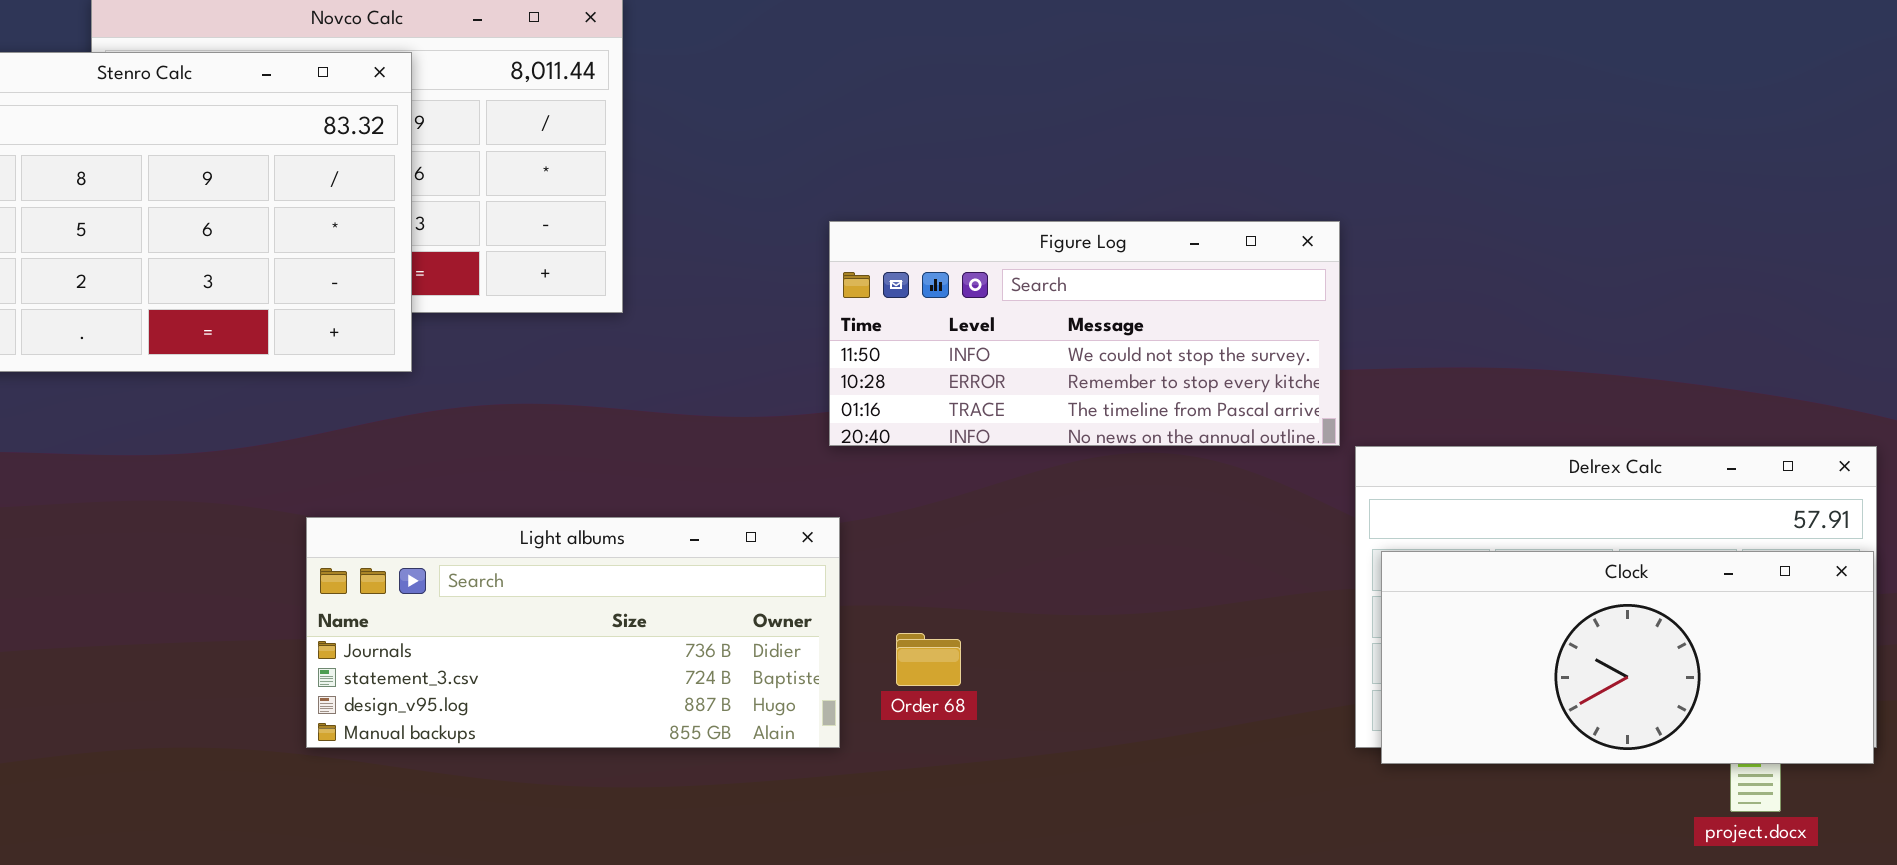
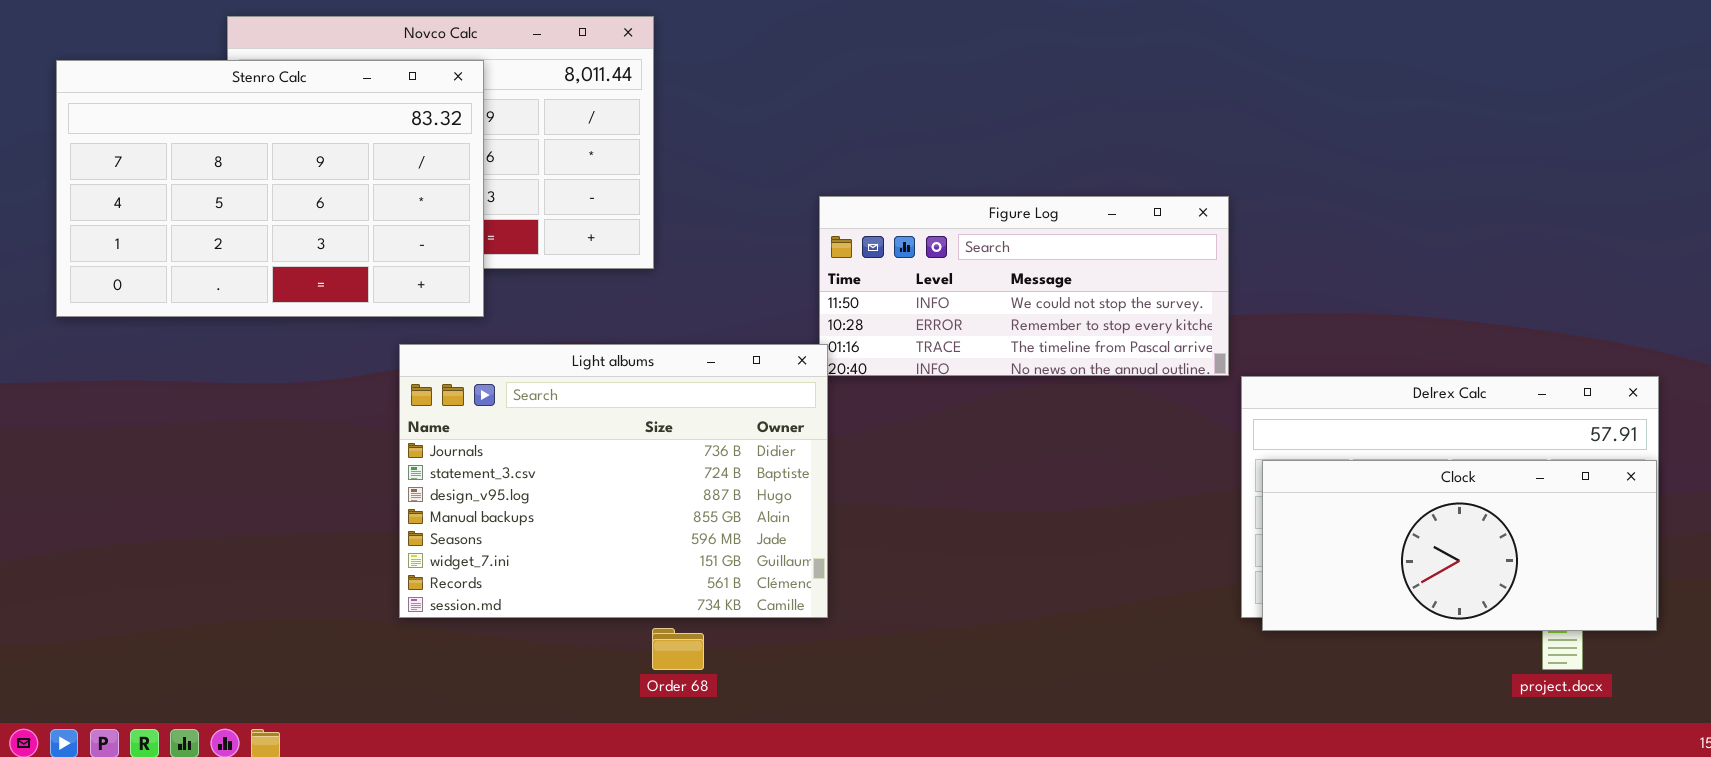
Light albums: [306,517,840,748] -> [399,344,828,618], resized
Order 68: [896,633,961,686] -> [652,628,704,670], moved

